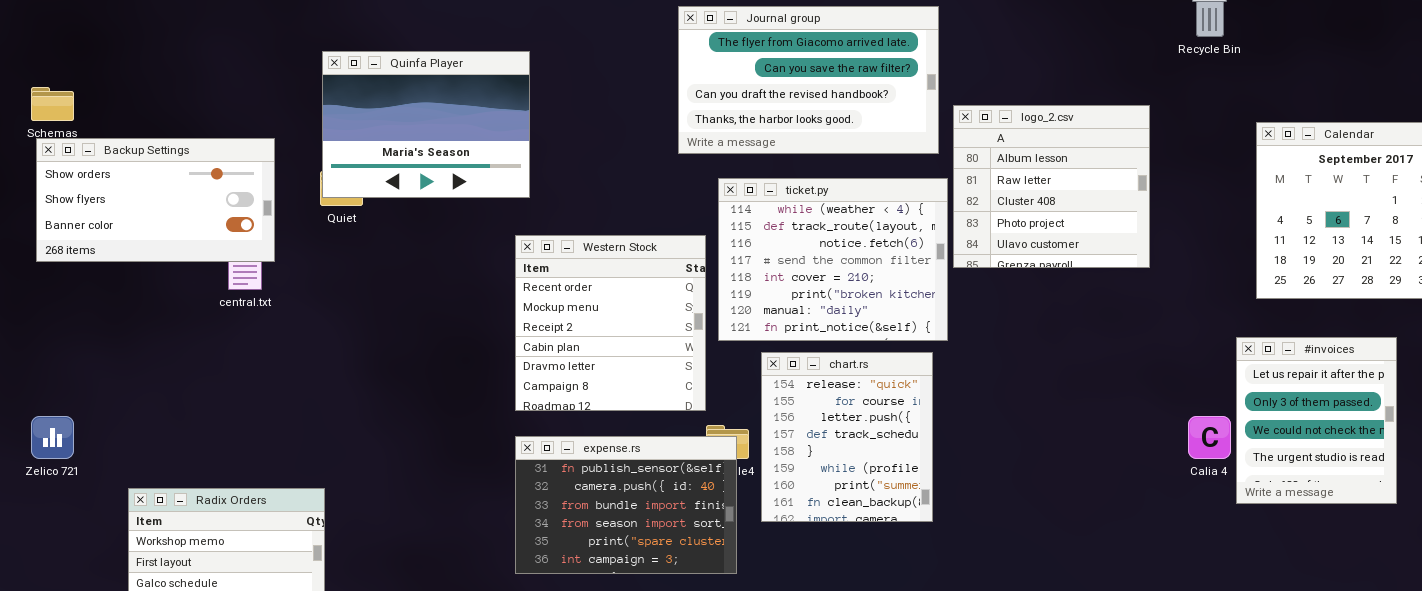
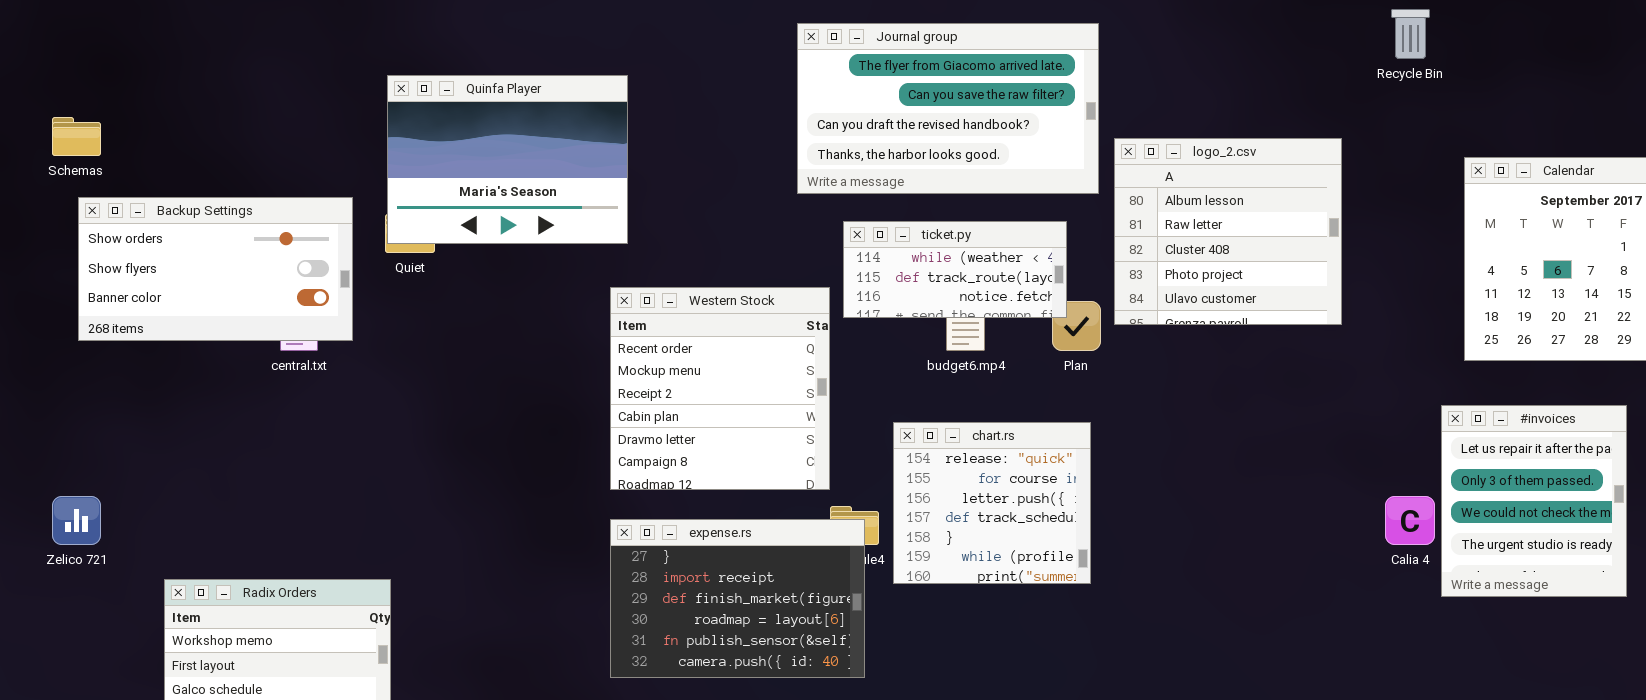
Backup Settings: [36,138,275,262] -> [78,197,353,341], moved
ticket.py: [718,178,948,341] -> [843,221,1067,318], resized
chart.rs: [761,352,933,522] -> [893,422,1091,584], resized
expense.rs: [515,436,737,574] -> [610,519,865,678], scrolled up 4 rows

